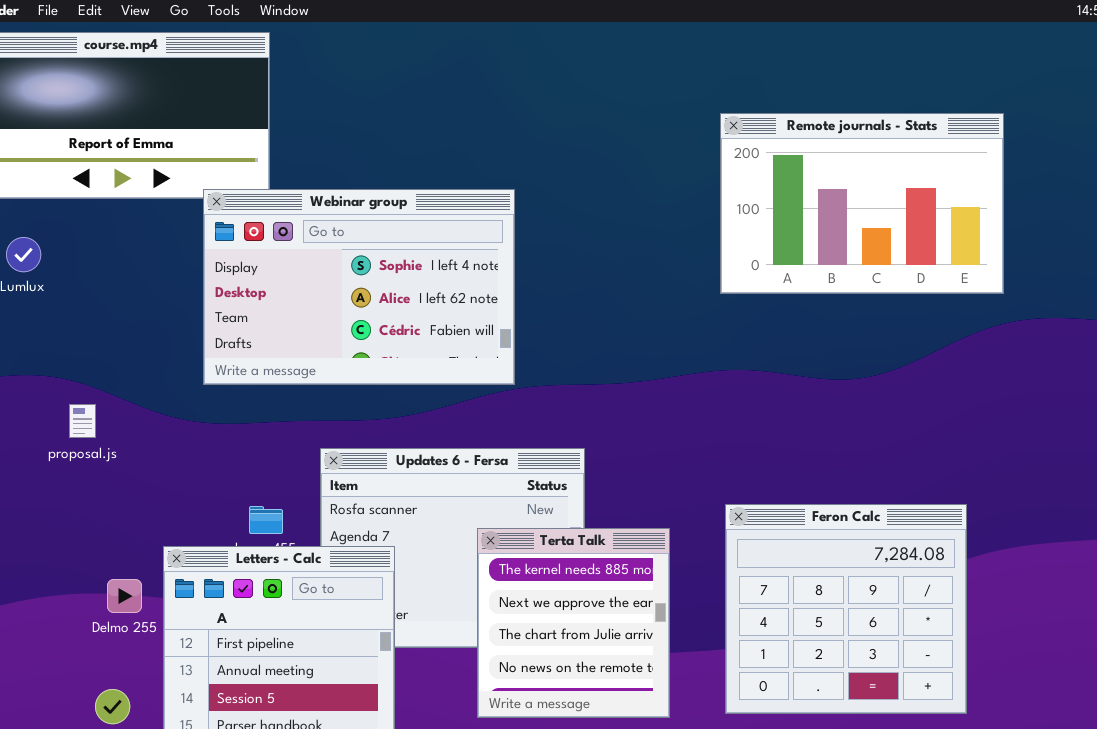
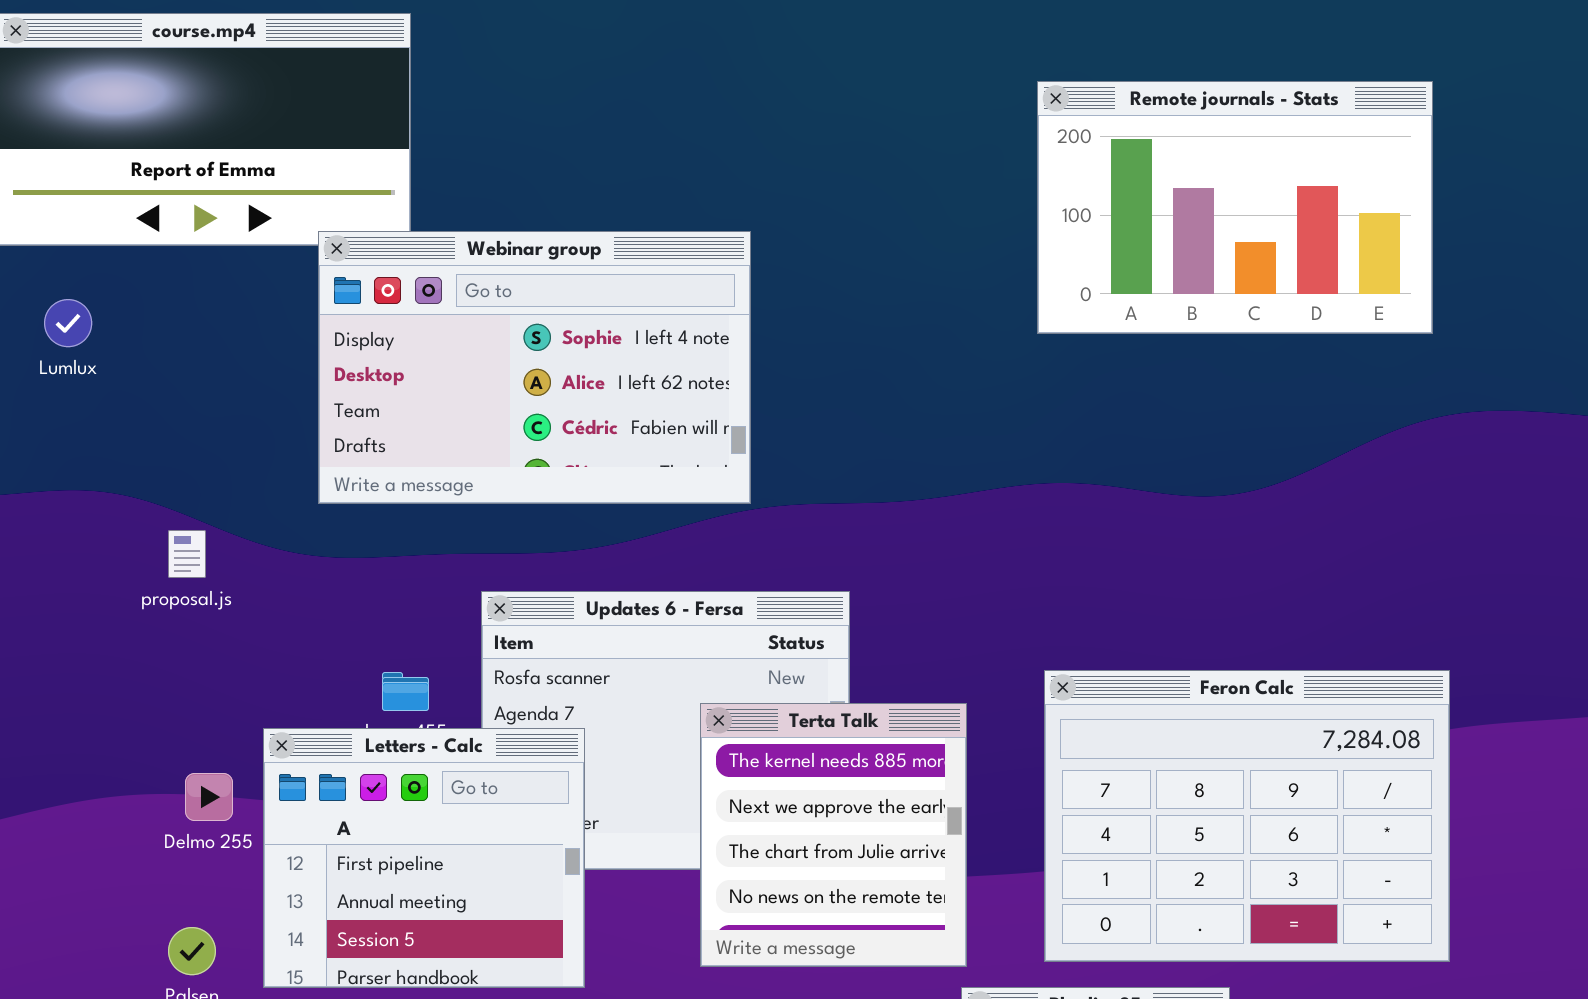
Remote journals - Stats: [720,113,1004,294] -> [1037,81,1433,334], moved
proposal.js: [69,404,96,438] -> [168,530,206,578], moved
Feron Calc: [725,504,967,714] -> [1044,670,1450,962], resized

